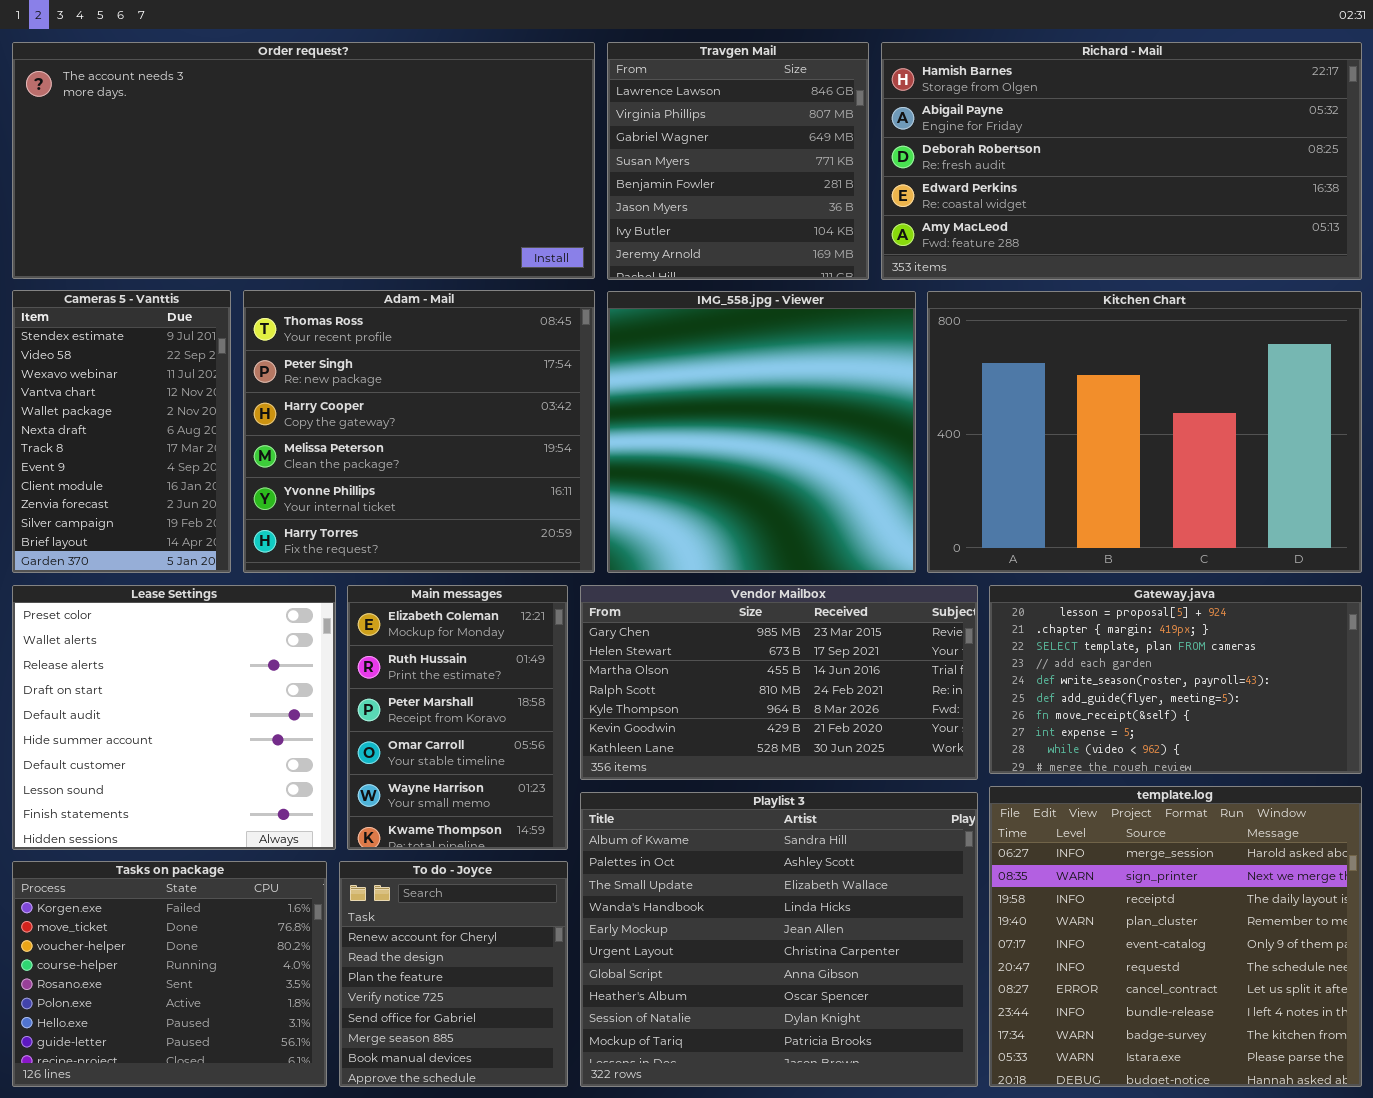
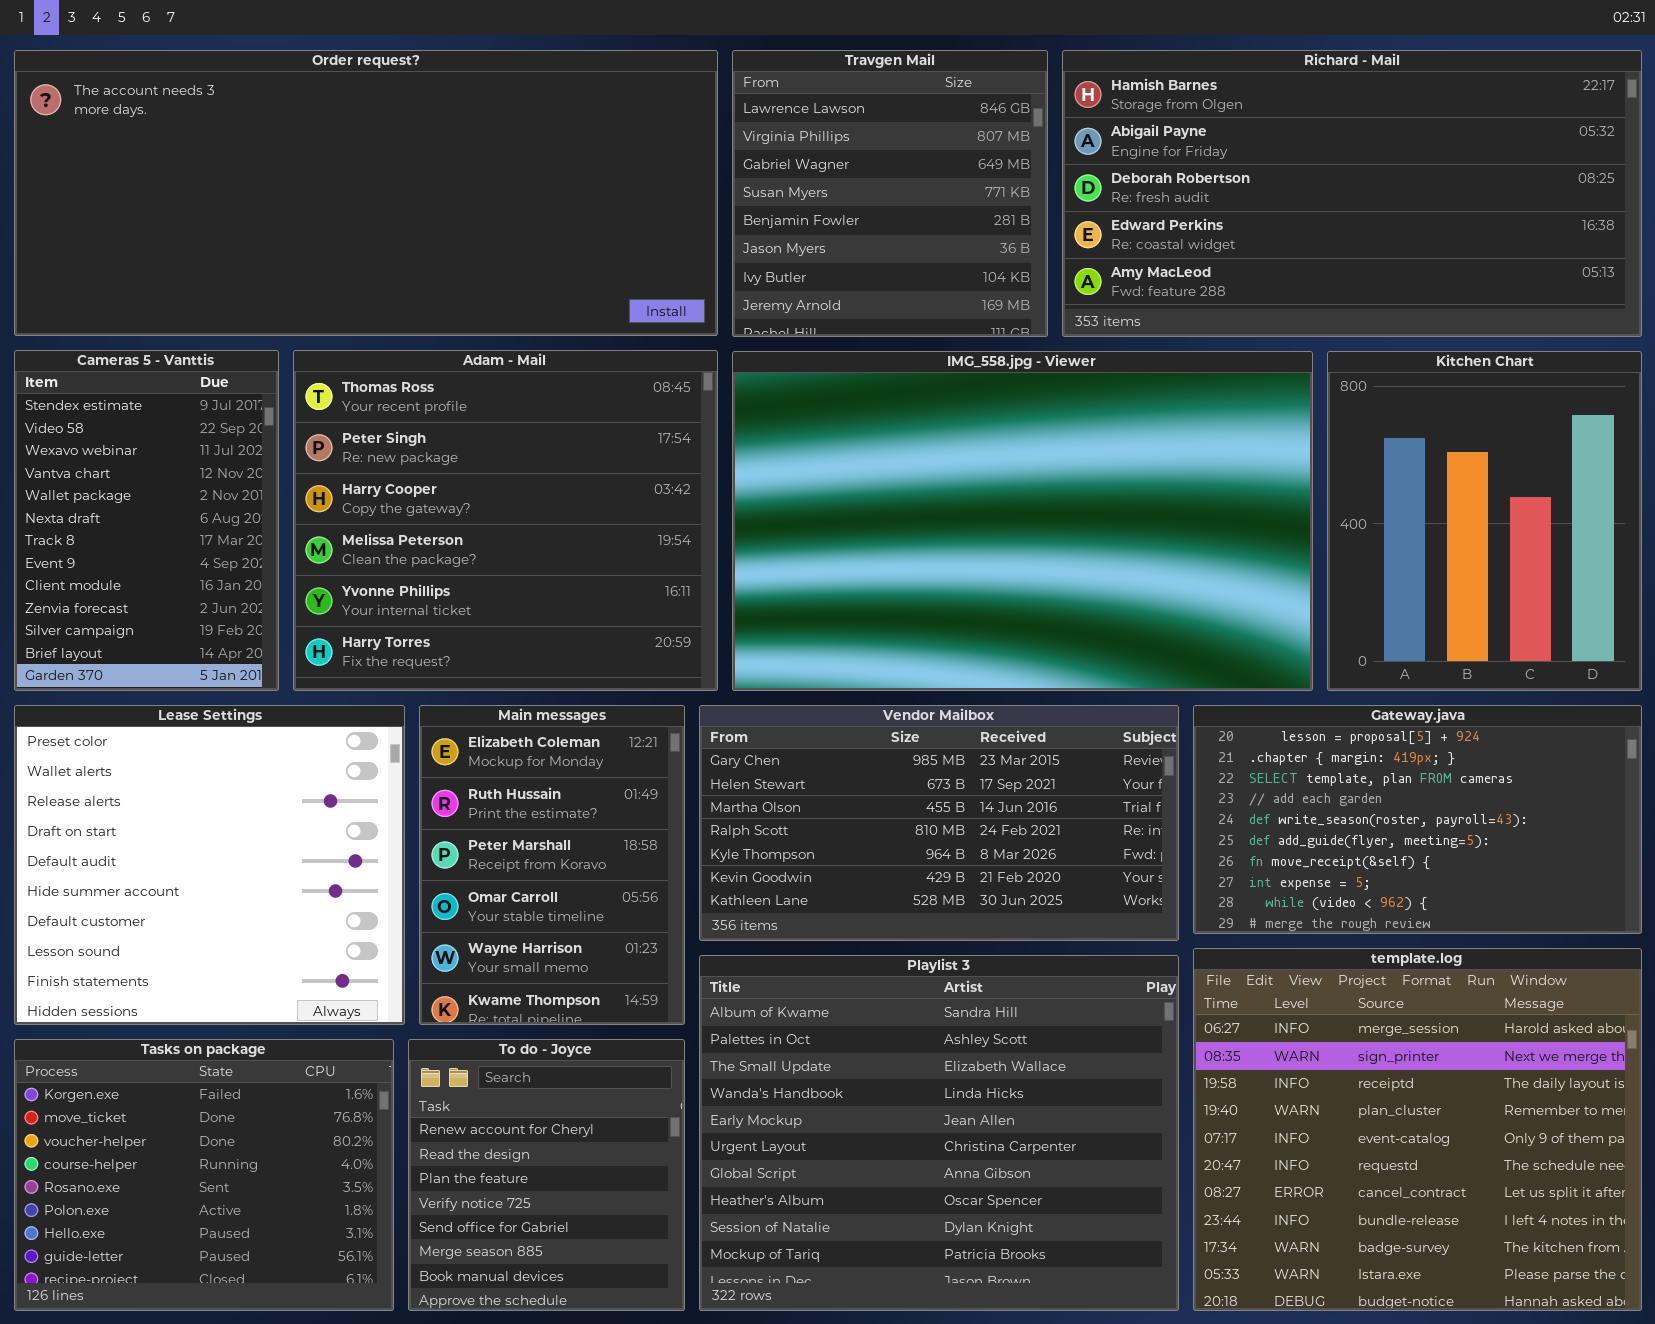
IMG_558.jpg - Viewer: [607,291,916,573] -> [732,351,1313,691], resized
Kitchen Chart: [927,291,1362,573] -> [1327,351,1642,691], resized

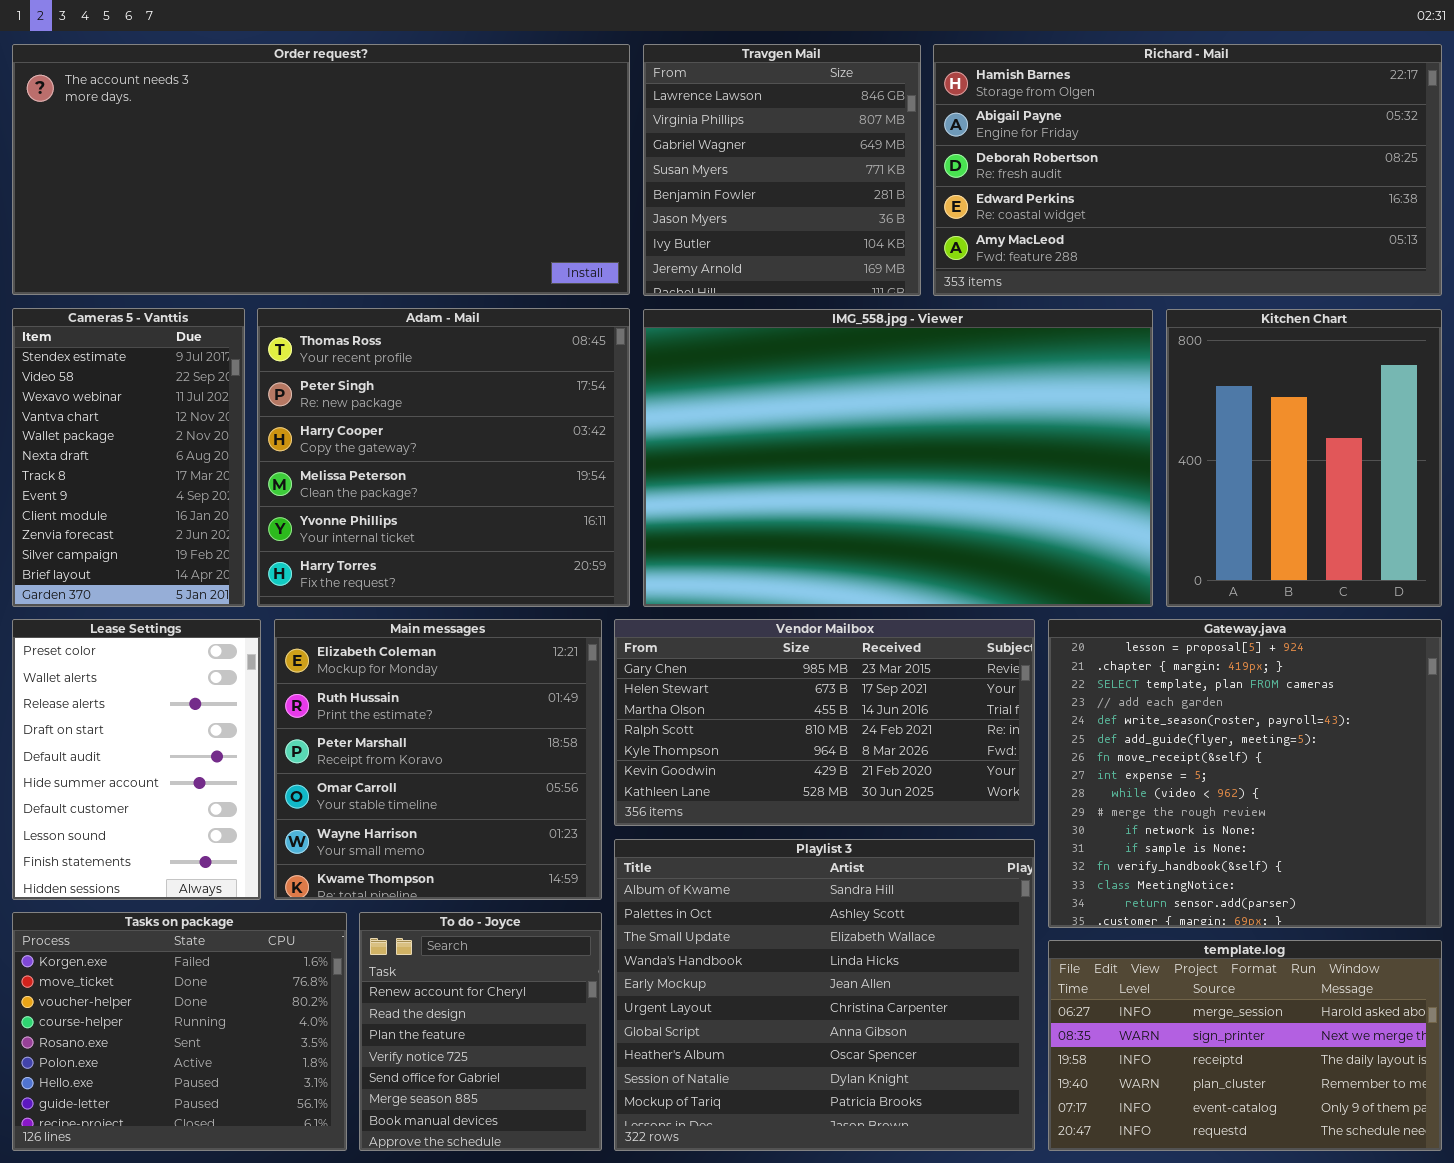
Lease Settings: [14,705,405,1025] -> [12,619,261,900], resized
Main messages: [419,705,685,1025] -> [274,619,602,900], resized
Gateway.java: [1193,705,1642,934] -> [1048,619,1442,928], resized
template.log: [1193,948,1642,1311] -> [1048,940,1442,1151], resized

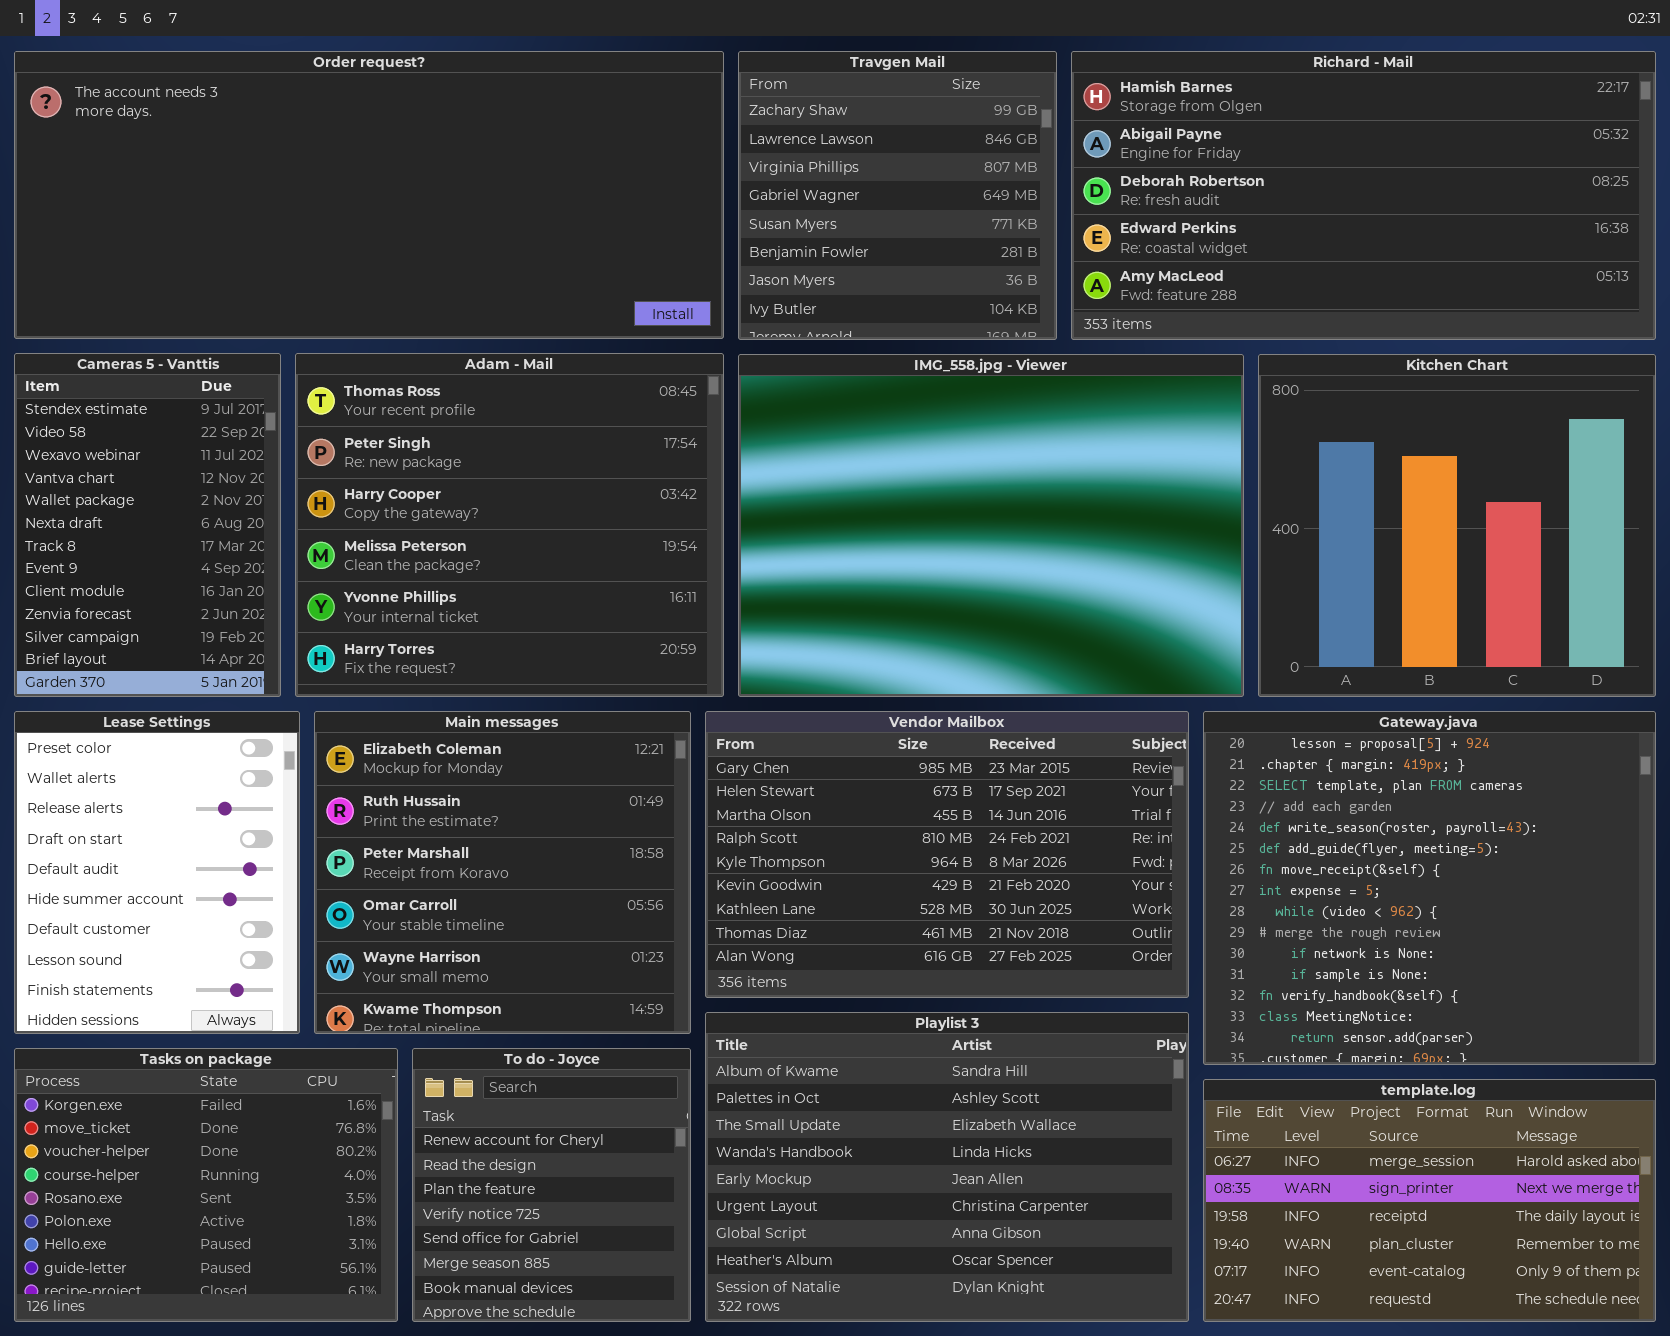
Travgen Mail: [643,44,921,296] -> [738,51,1057,340], scrolled up 1 row
IMG_558.jpg - Viewer: [643,309,1153,607] -> [738,354,1244,697], resized
Kitchen Chart: [1166,309,1442,607] -> [1258,354,1656,697], resized
Vendor Mailbox: [614,619,1035,826] -> [705,711,1189,998], resized
Playlist 3: [614,839,1035,1151] -> [705,1012,1189,1322], resized

